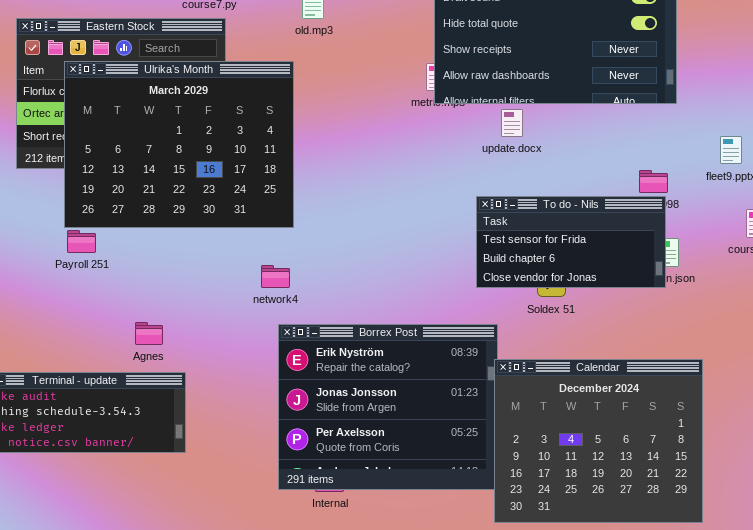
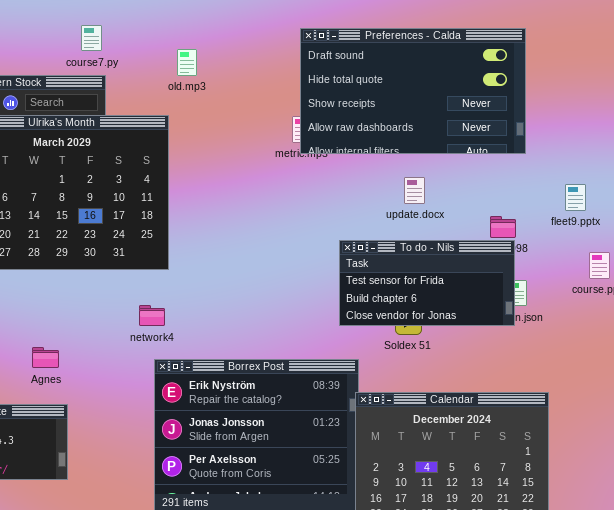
update.docx: [501,109,523,137] -> [404,177,425,204], moved
Agnes: [135,322,163,345] -> [32,347,59,368], moved

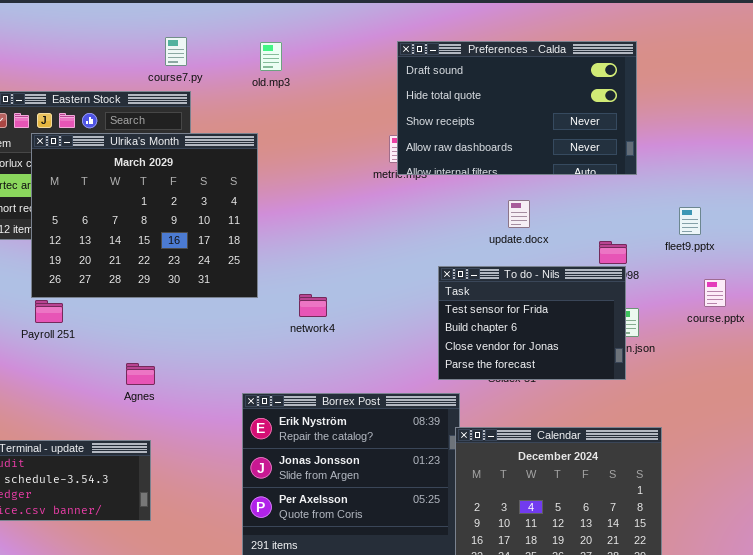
old.mp3: [177,49,197,76] -> [260,42,282,71], moved
To do - Nils: [339,240,515,326] -> [438,266,626,380], resized
network4: [139,305,165,326] -> [299,294,327,317], moved
Agnes: [32,347,59,368] -> [126,363,155,385], moved

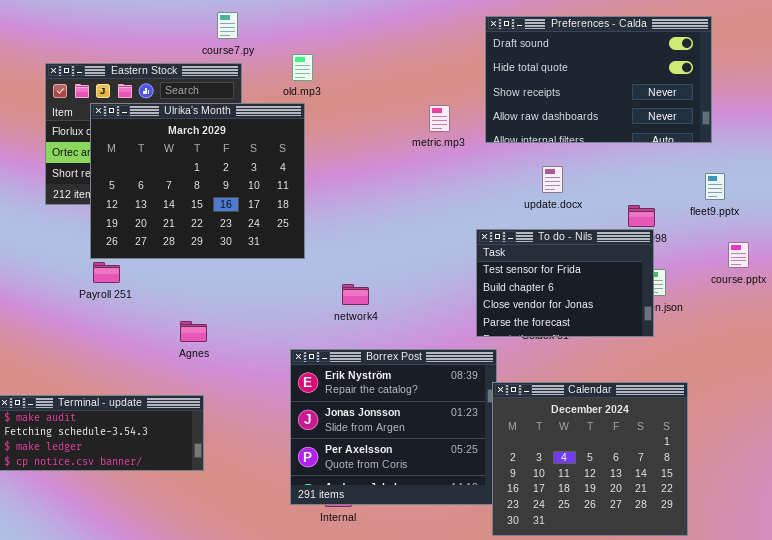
Preferences - Calda: [397,41,637,175] -> [485,16,712,143], moved
old.mp3: [260,42,282,71] -> [292,54,313,81], moved
network4: [299,294,327,317] -> [342,284,369,305], moved

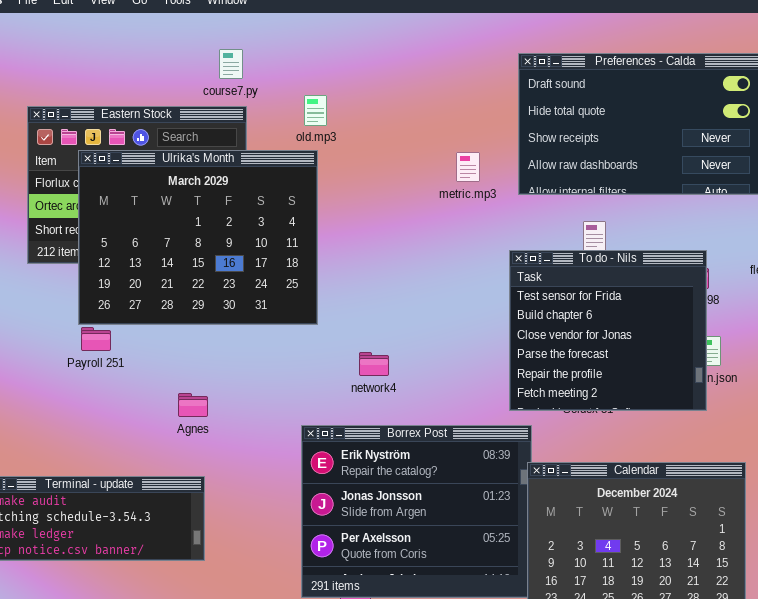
To do - Nils: [476,229,654,337] -> [509,250,707,411], resized

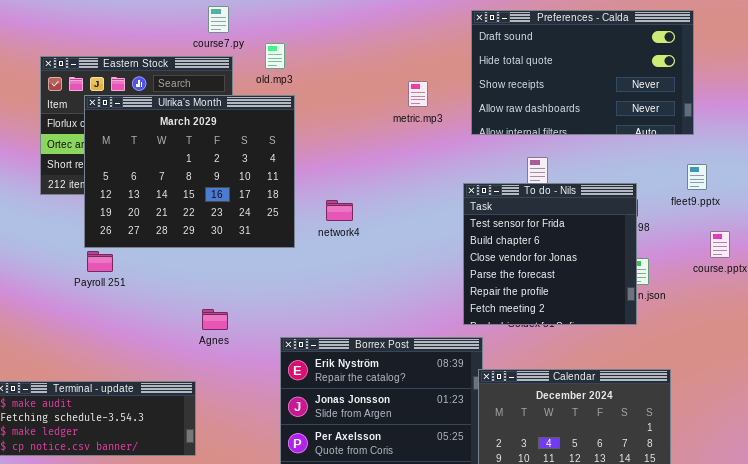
old.mp3: [304,95,327,126] -> [265,43,285,69], moved
metric.mp3: [456,152,480,182] -> [408,81,428,107], moved
network4: [359,352,389,376] -> [326,200,353,221], moved
Agnes: [178,393,208,417] -> [202,309,228,330], moved

